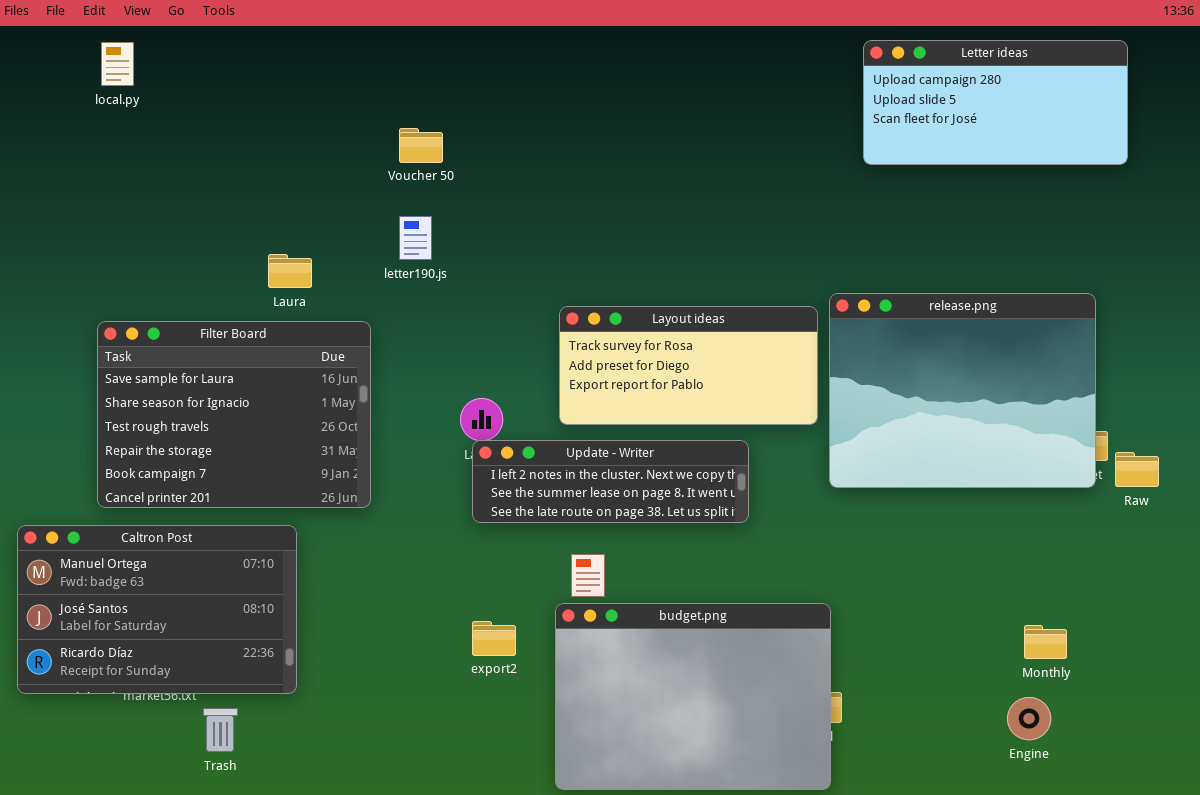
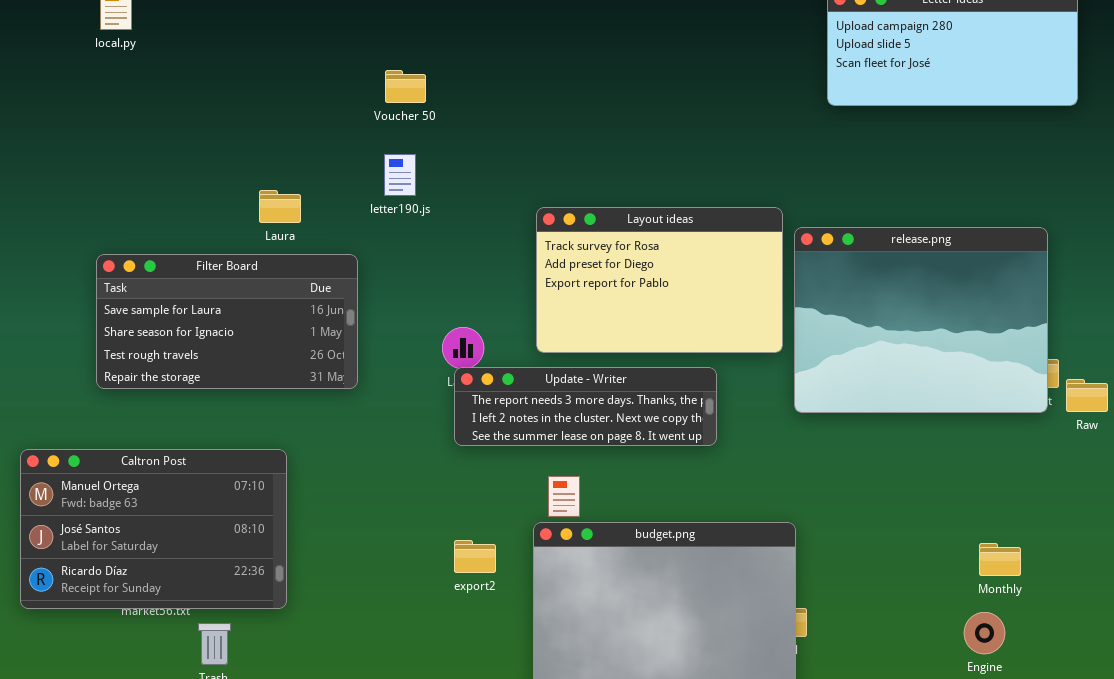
Layout ideas: [559,306,818,425] -> [536,207,783,353], resized
Filter Board: [97,321,371,508] -> [96,254,358,389], resized
Update - Writer: [472,440,749,523] -> [454,367,717,446], scrolled up 1 row

